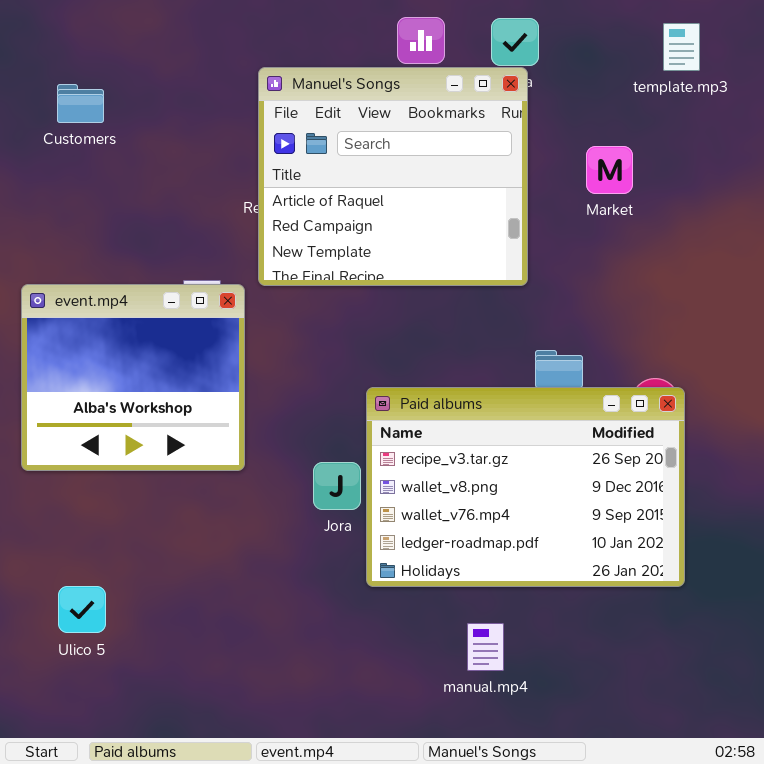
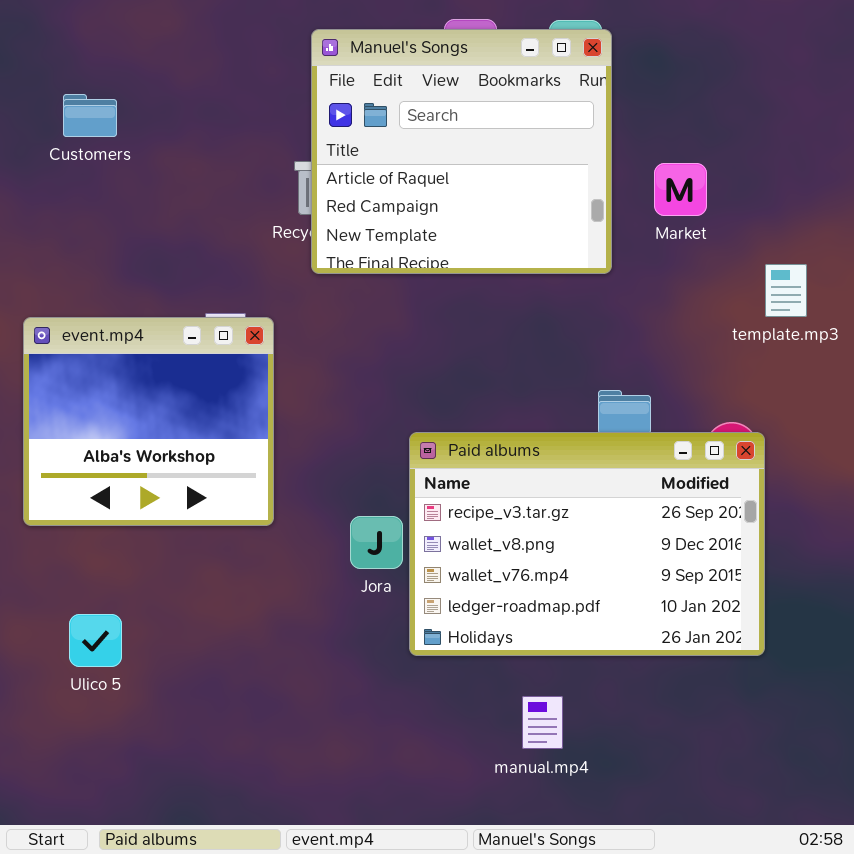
template.mp3: [663,23,700,71] -> [765,264,807,317], moved
Manuel's Songs: [258,67,528,286] -> [311,29,612,274], moved
Ulico 5: [58,586,106,633] -> [69,614,122,667], moved

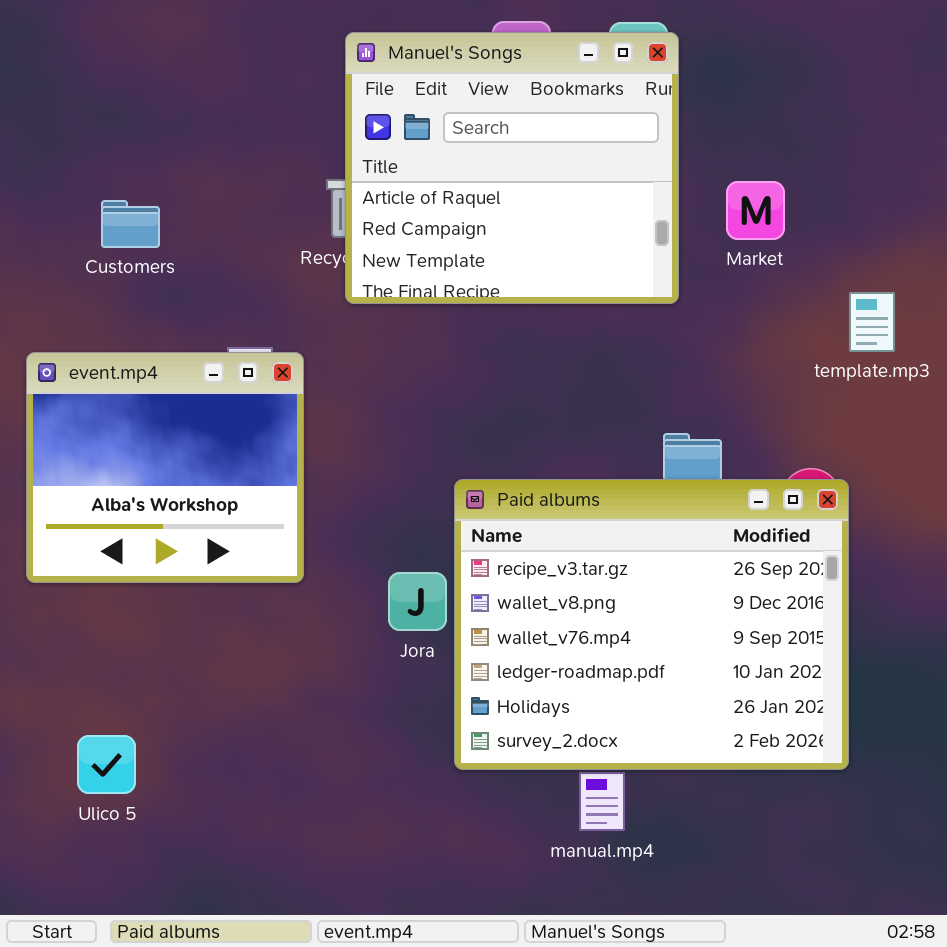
Customers: [63,94,117,137] -> [101,200,160,248], moved
Paid albums: [409,432,765,656] -> [454,479,849,770], resized
Ulico 5: [69,614,122,667] -> [77,735,136,794], moved

